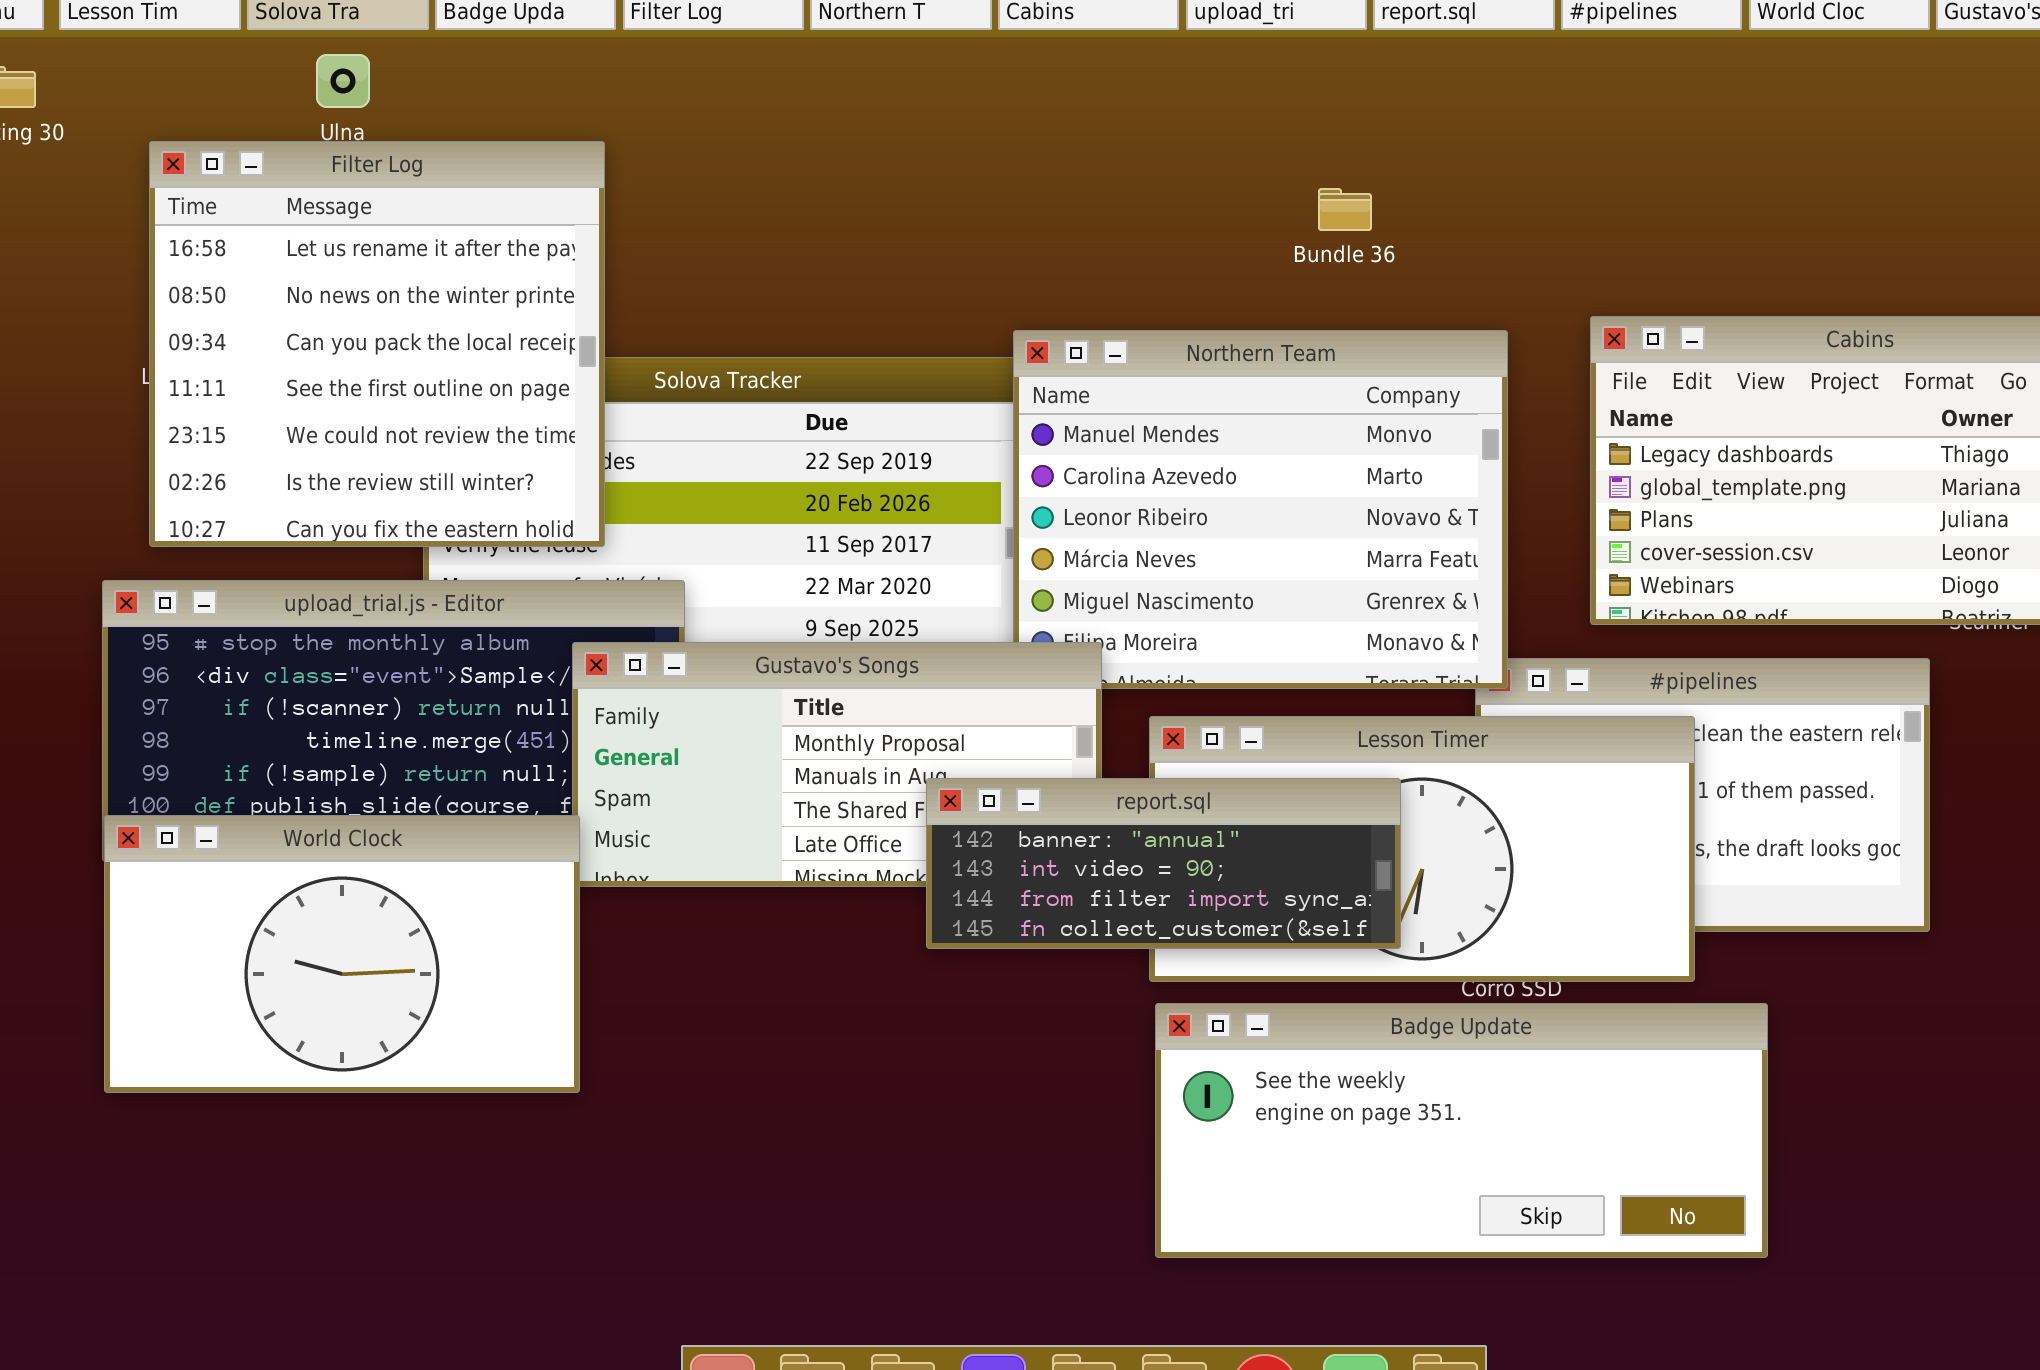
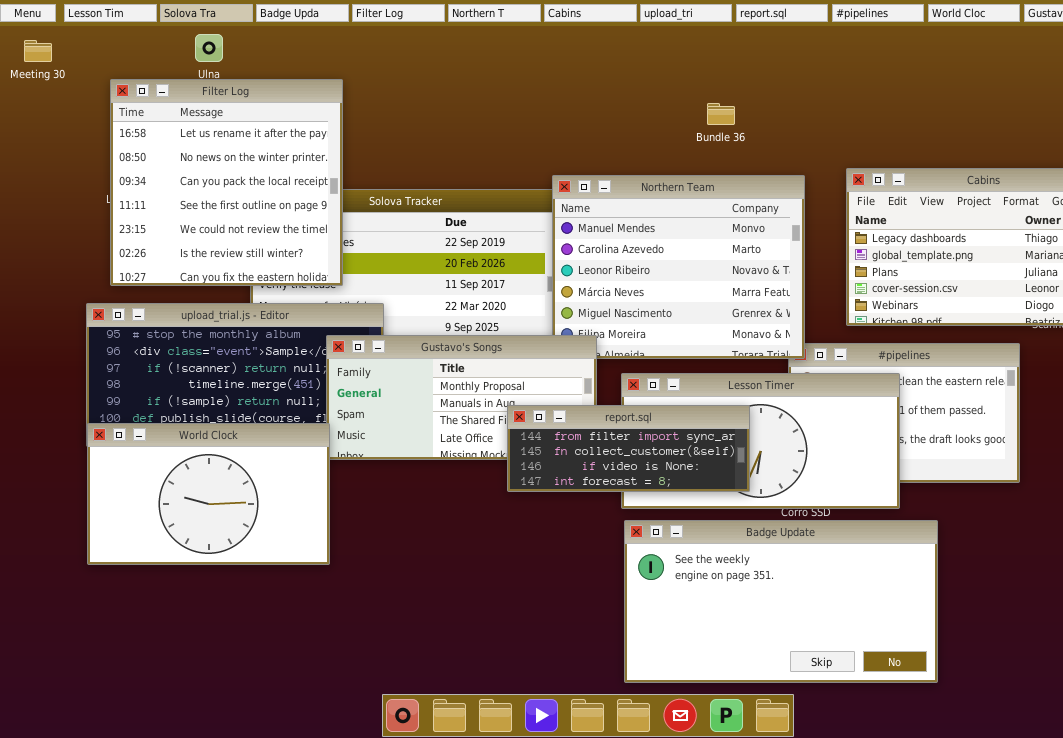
report.sql: [926,778,1401,949] -> [507,405,750,492], scrolled down 2 rows
Badge Update: [1155,1003,1768,1258] -> [624,520,938,683], resized

